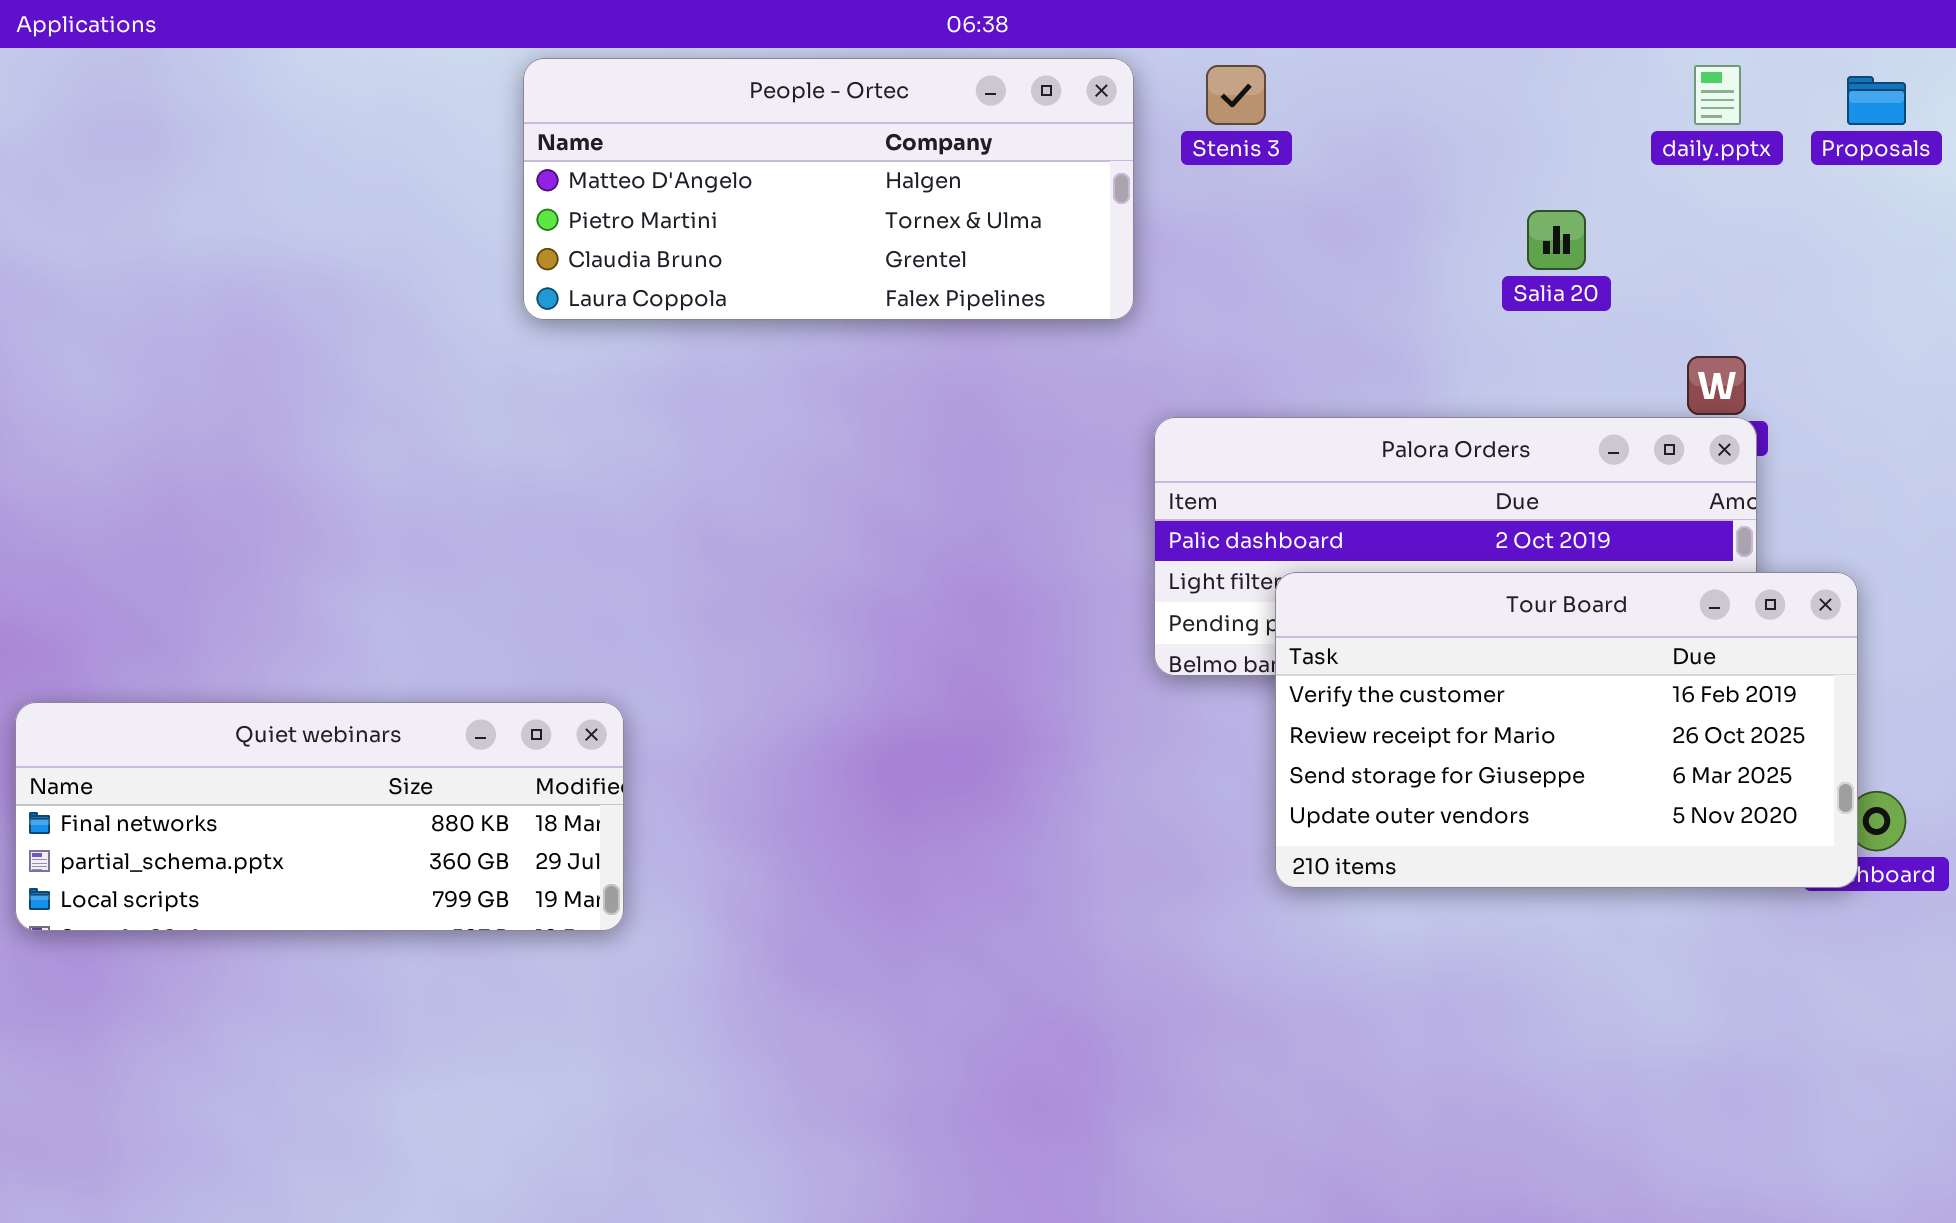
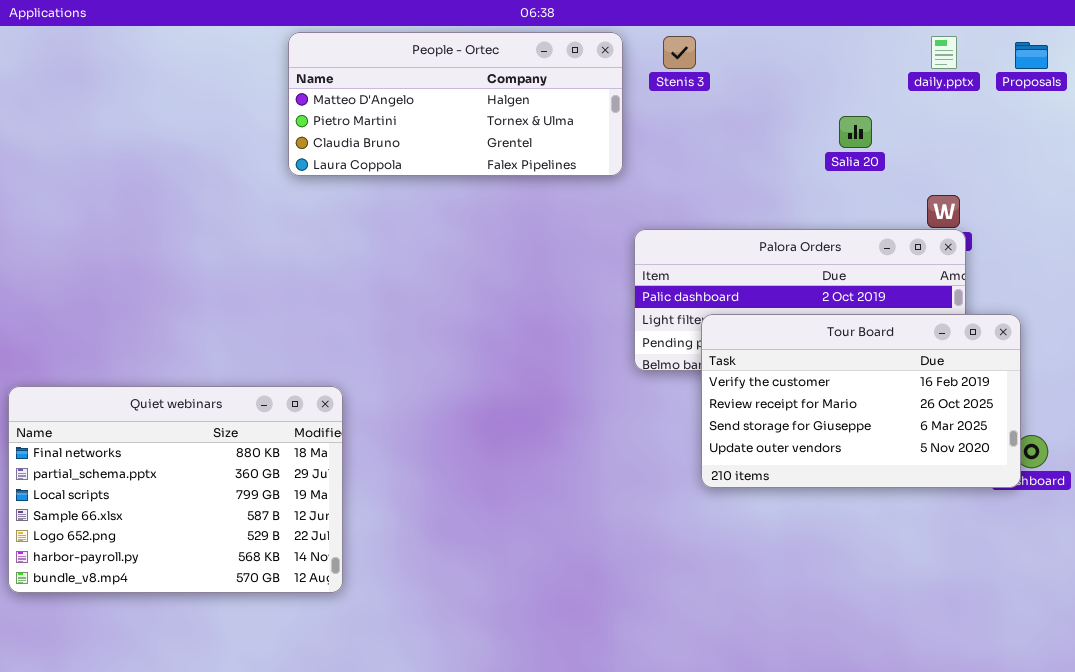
Quiet webinars: [15,702,624,931] -> [8,386,343,593], resized

